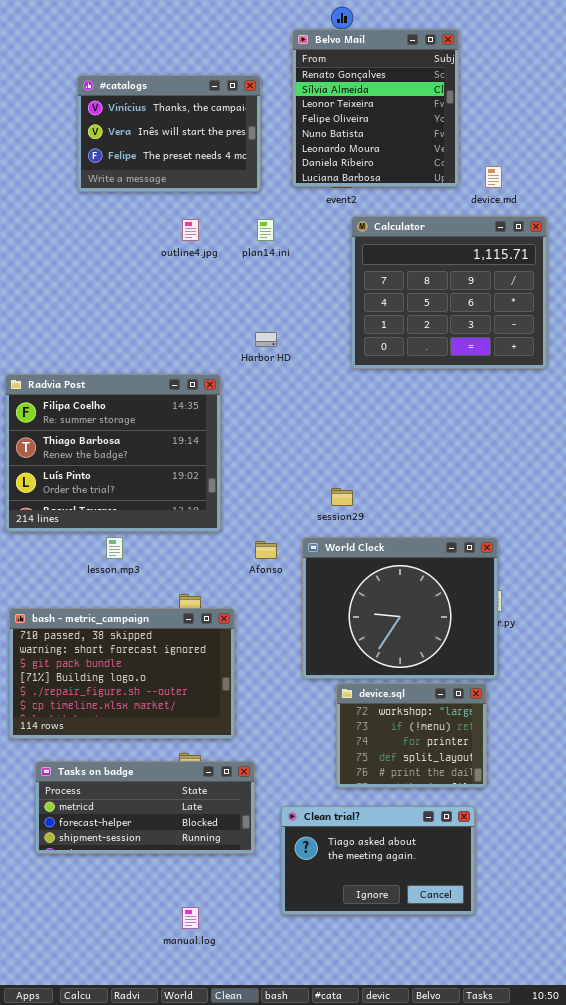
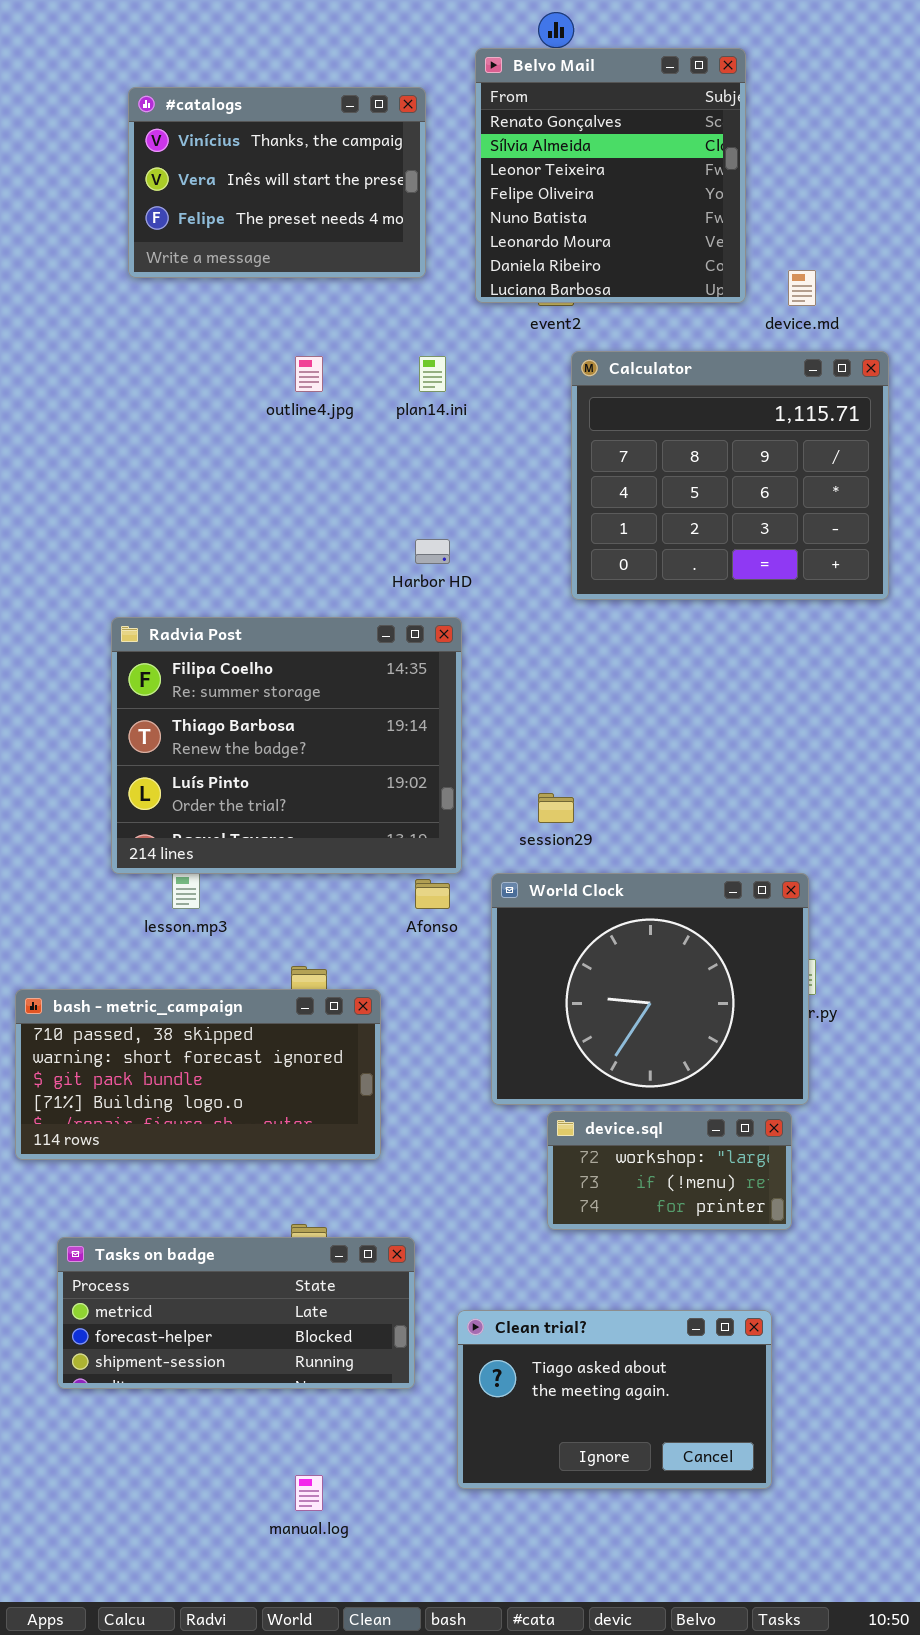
#catalogs: [77,75,261,192] -> [128,87,426,278], moved
Radvia Post: [5,374,221,532] -> [111,617,462,874], moved
bash - metric_campaign: [9,608,235,739] -> [15,989,381,1160], resized
device.sql: [336,683,487,788] -> [547,1111,792,1230], resized

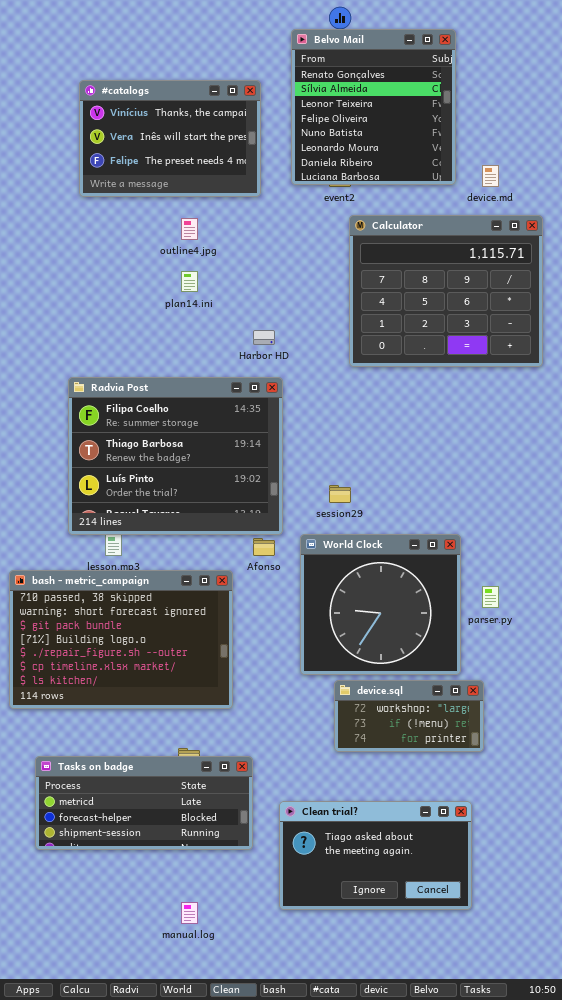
#catalogs: [128,87,426,278] -> [79,80,261,197], moved
plan14.ini: [419,356,446,392] -> [181,271,198,292], moved
World Clock: [491,873,809,1105] -> [300,534,461,675], resized
bash - metric_campaign: [15,989,381,1160] -> [9,570,233,709], resized

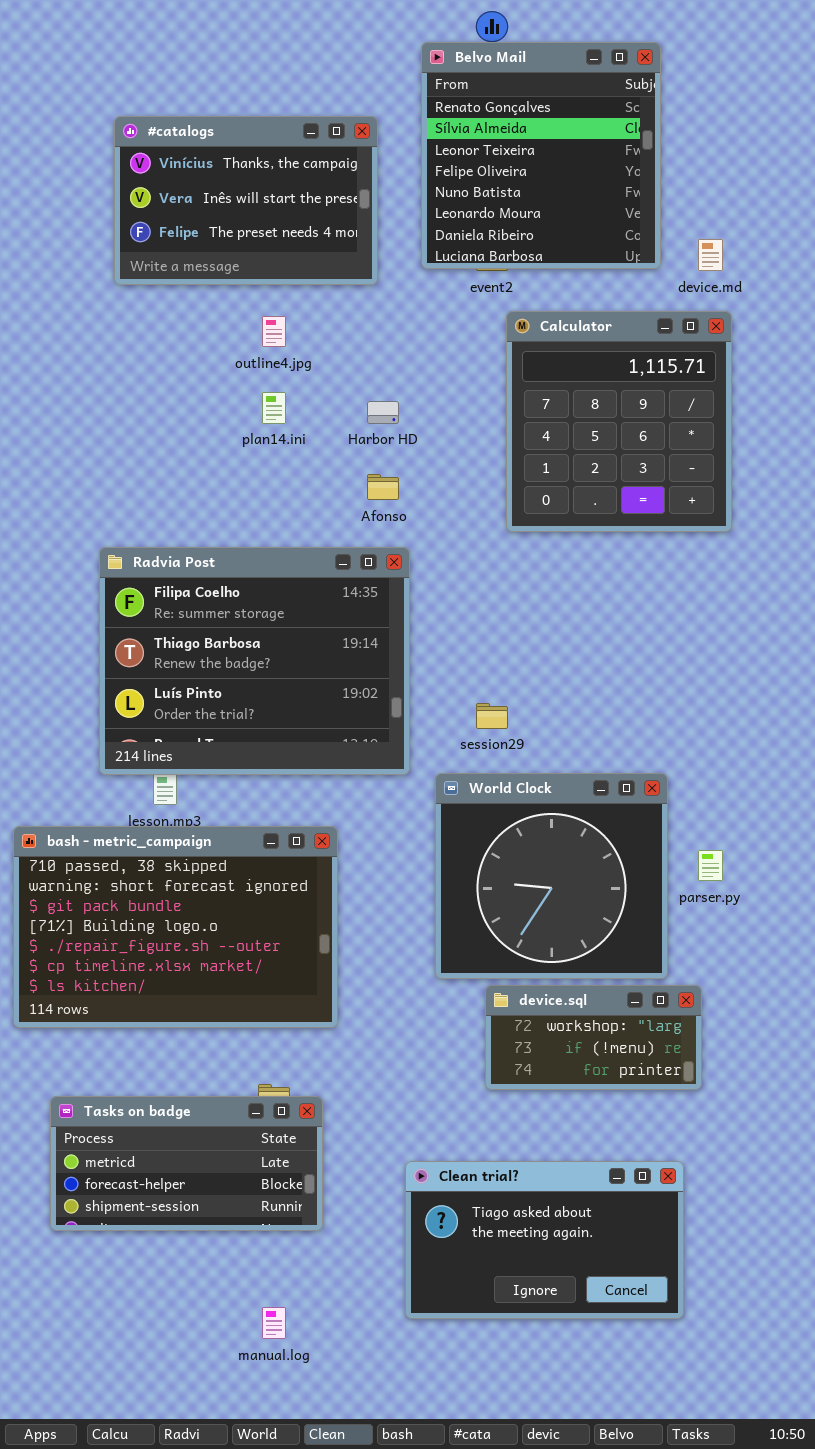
Calculator: [349,215,543,367] -> [506,311,732,532], resized
Harbor HD: [253,330,275,345] -> [367,401,399,424], moved
Afonso: [253,538,275,556] -> [367,474,399,500], moved
Tasks on badge: [35,756,253,850] -> [50,1096,323,1231], resized

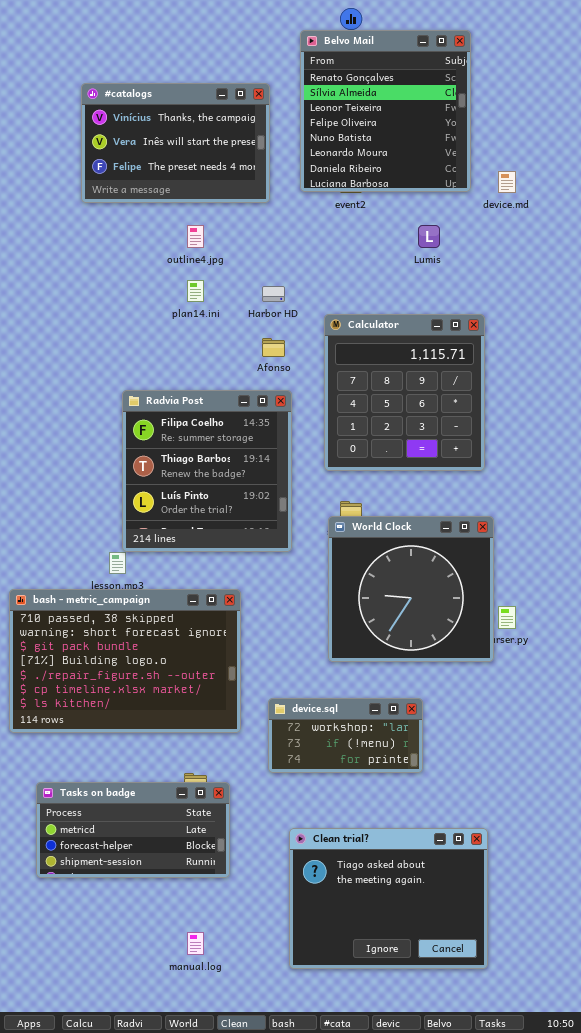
Calculator: [506,311,732,532] -> [324,314,485,471], moved
Radvia Post: [99,547,410,775] -> [122,390,292,552], resized
World Clock: [435,773,668,979] -> [328,516,494,662], moved
device.sql: [485,985,702,1090] -> [268,698,423,773], moved
Clean trial?: [405,1161,684,1319] -> [289,828,488,969], resized

